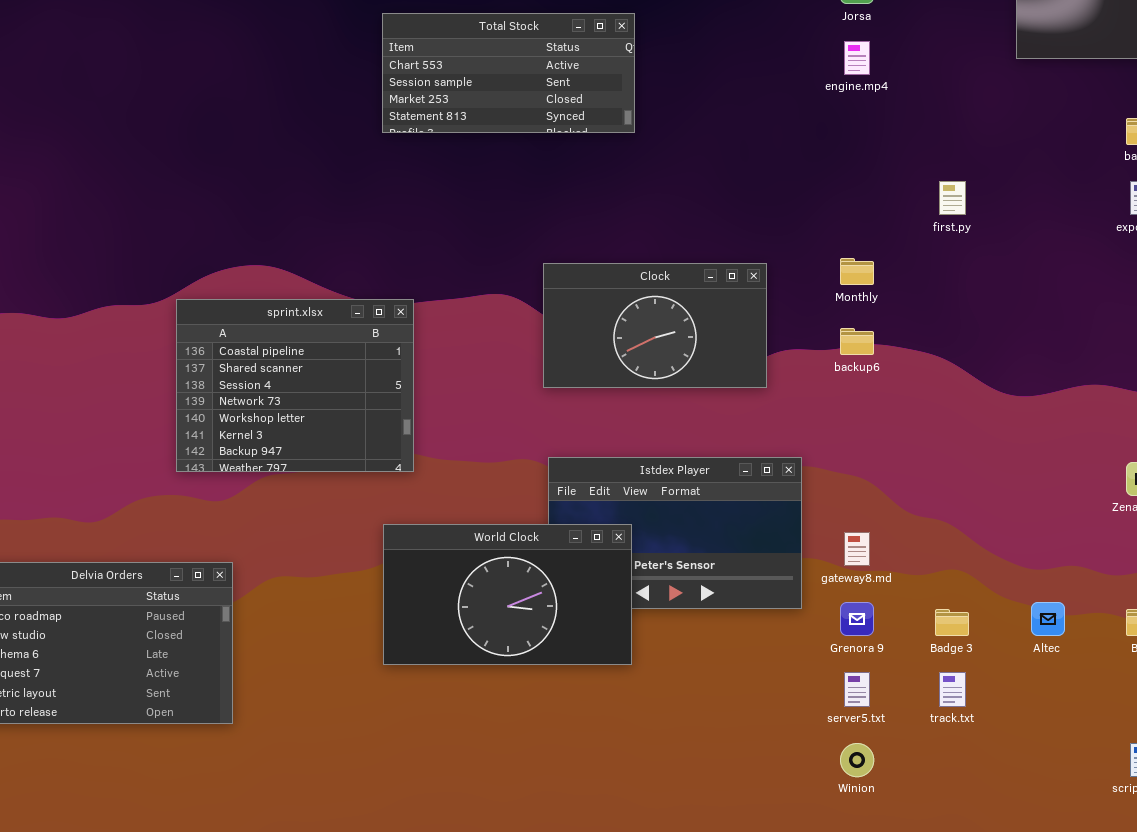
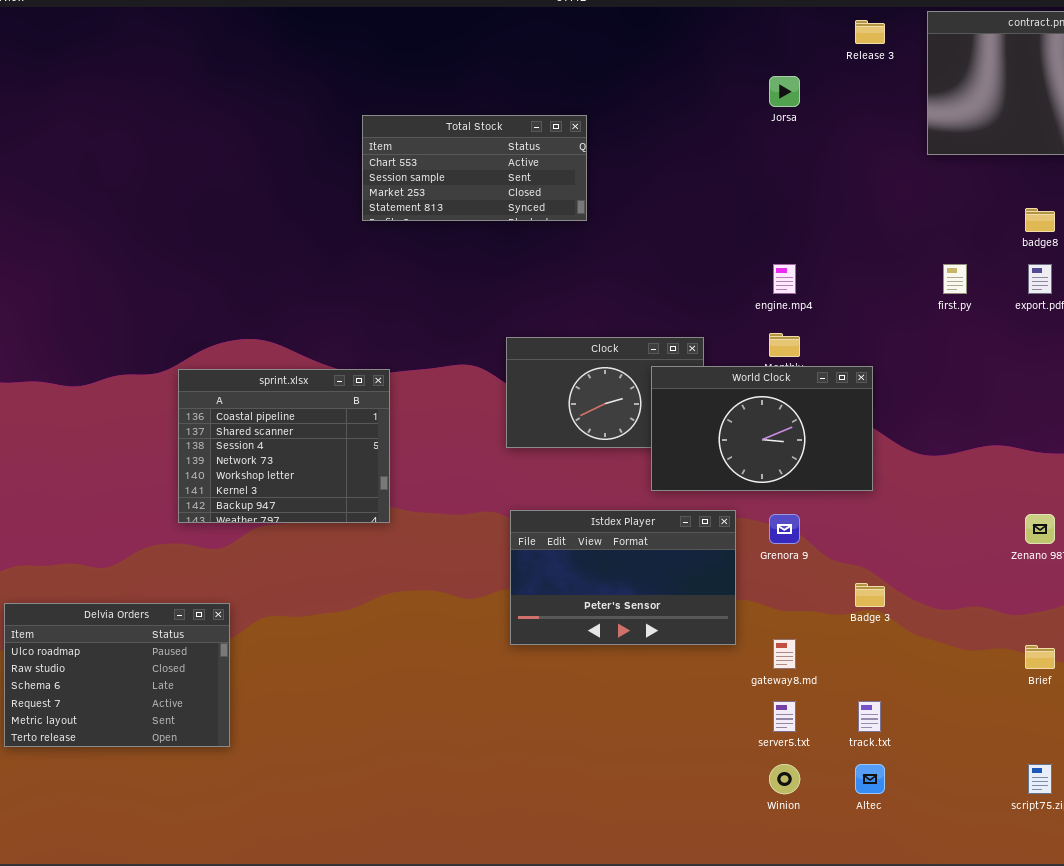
engine.mp4: [844,41,870,75] -> [773,264,796,294], moved
first.py: [939,181,966,215] -> [943,264,967,294], moved
World Clock: [383,524,632,665] -> [651,366,873,491], moved
gateway8.md: [844,532,870,566] -> [773,639,796,669], moved
Grenora 9: [840,602,874,636] -> [769,514,800,544], moved
Altec: [1031,602,1065,636] -> [855,764,885,794], moved
Badge 3: [935,609,969,636] -> [855,583,885,607], moved

